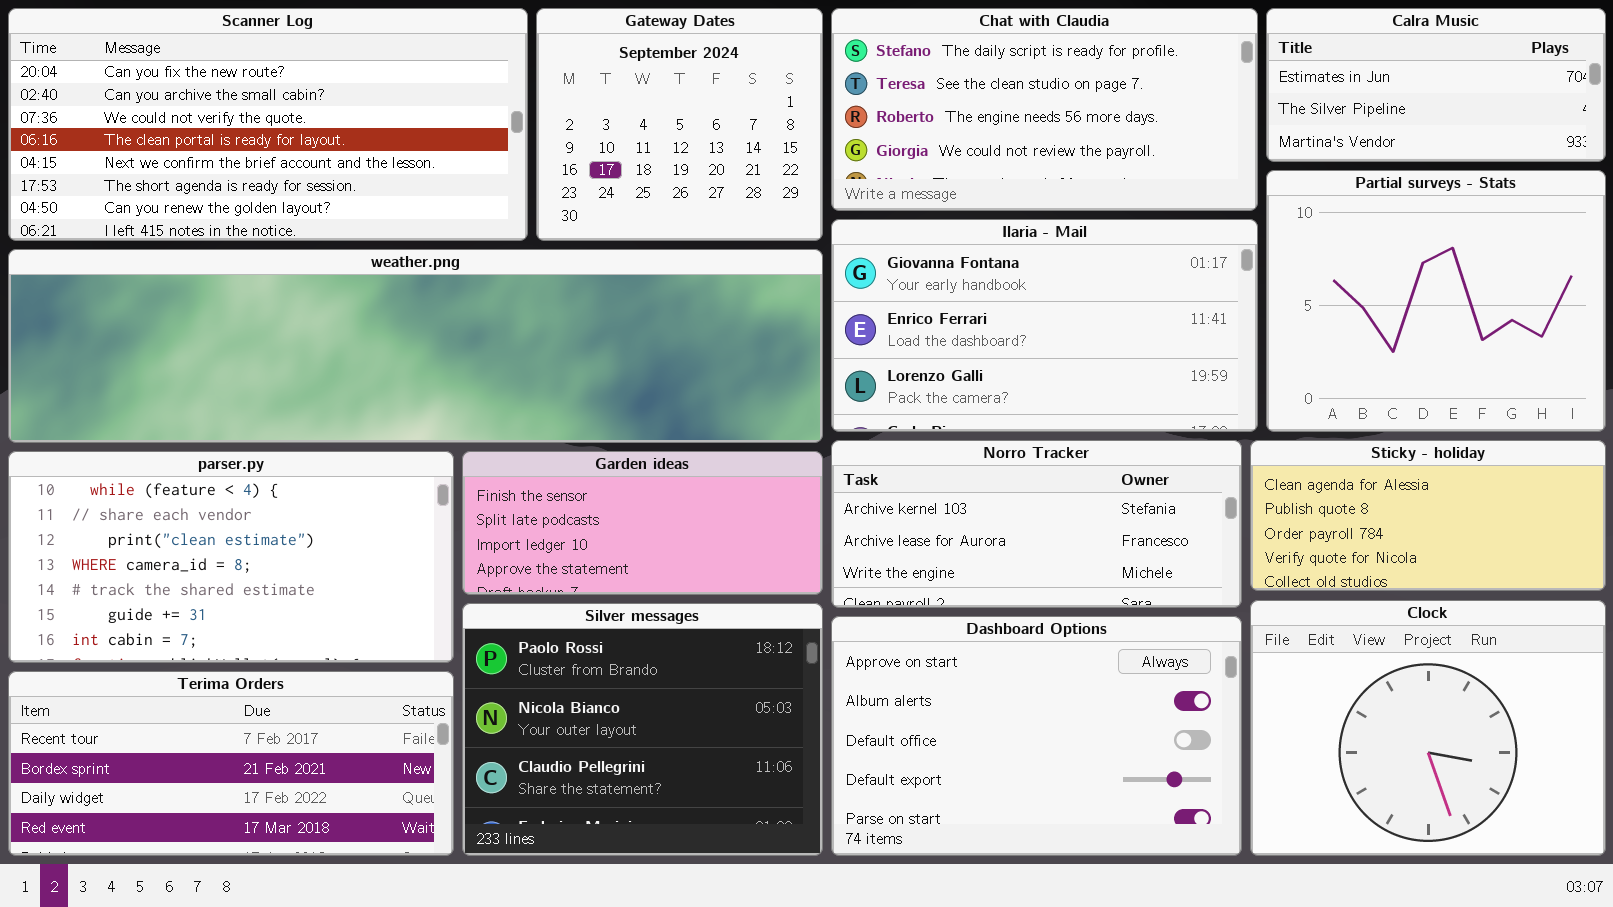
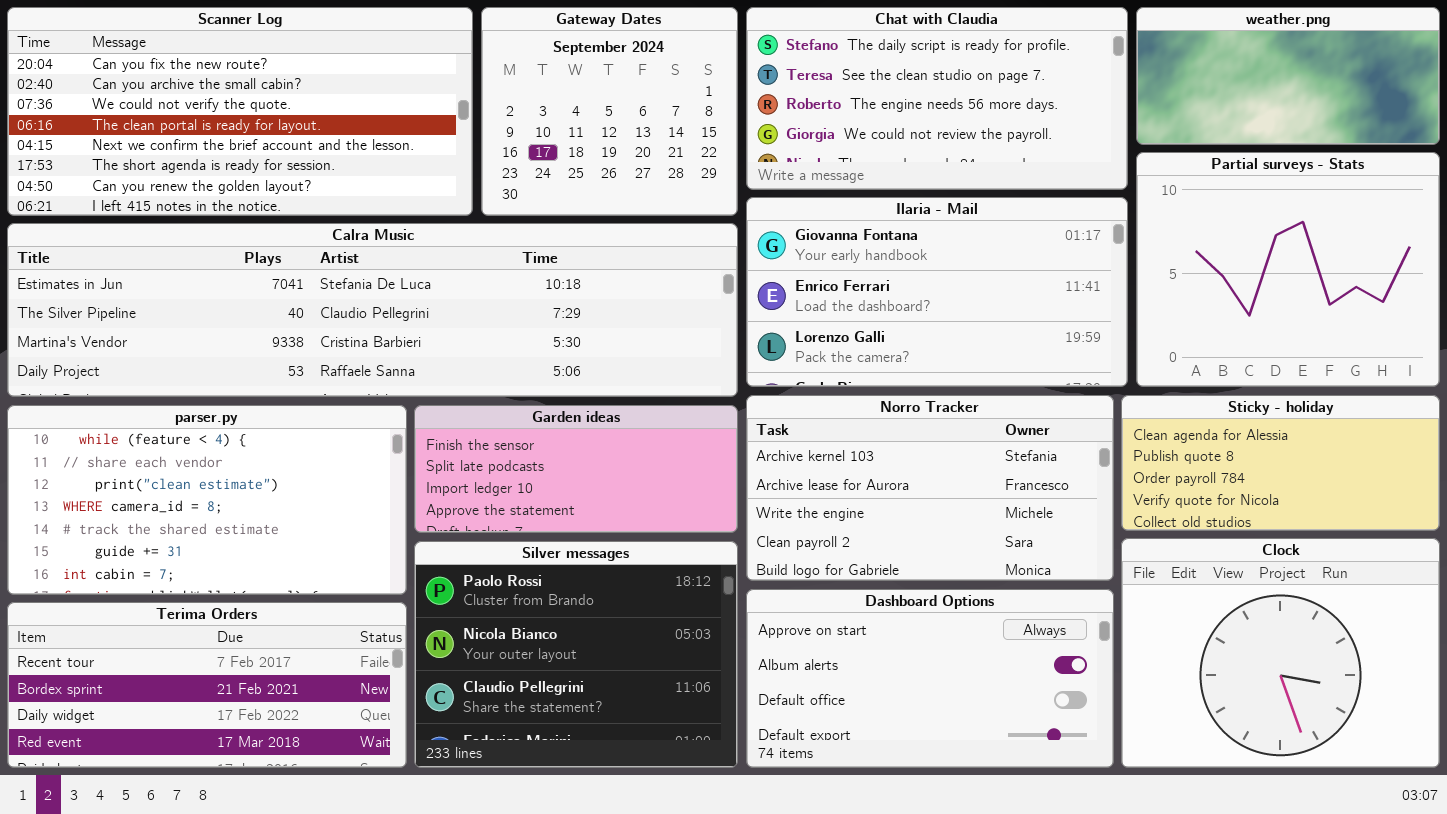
Calra Music: [1266,8,1606,162] -> [7,223,738,397], moved, resized
weather.png: [8,249,823,443] -> [1136,7,1440,145], moved, resized
Norro Tracker: [831,440,1242,608] -> [746,395,1114,581], resized
Dashboard Options: [831,616,1242,856] -> [746,589,1114,768], resized

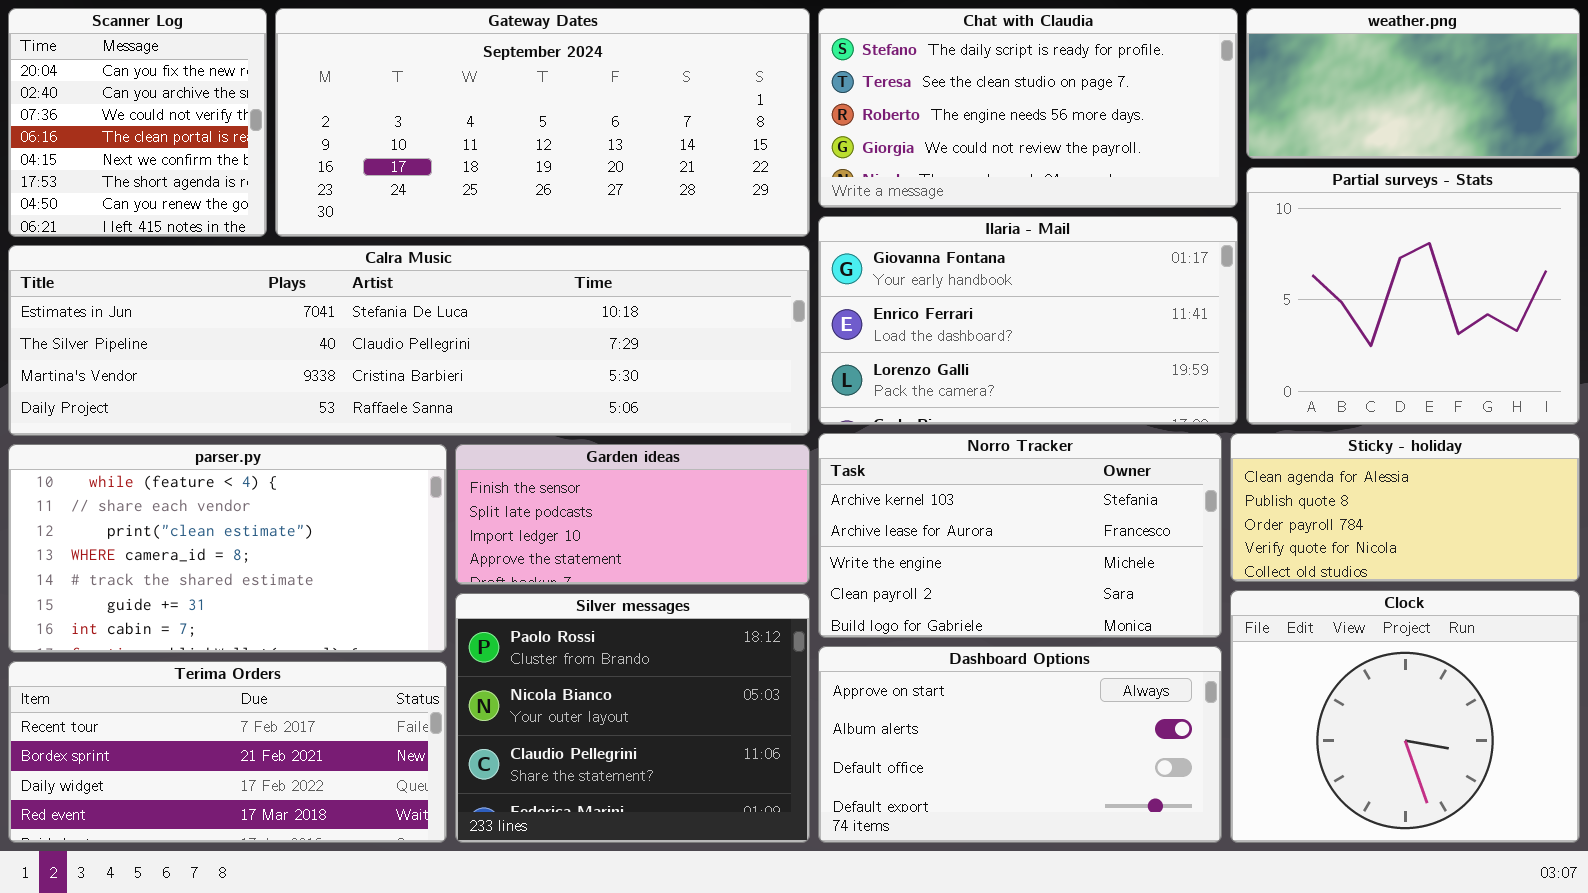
Scanner Log: [7,7,473,216] -> [8,8,267,237], resized
Gateway Dates: [481,7,738,216] -> [275,8,810,237], resized

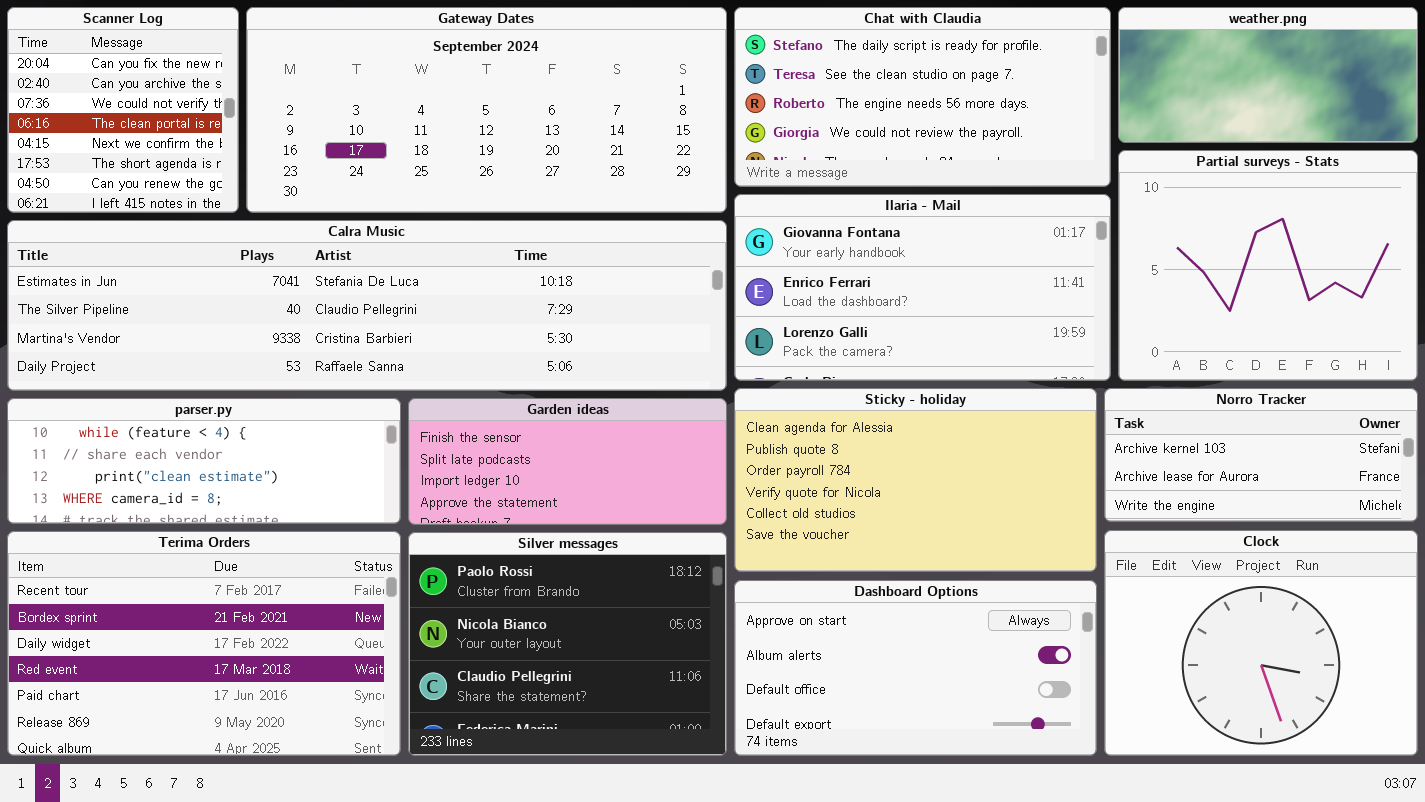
Norro Tracker: [818,433,1222,638] -> [1104,388,1418,522], moved, resized
Sticky - holiday: [1230,433,1580,582] -> [734,388,1097,572], moved, resized
parser.py: [8,444,447,653] -> [7,398,401,524], resized
Terima Orders: [8,661,447,843] -> [7,531,401,756], resized

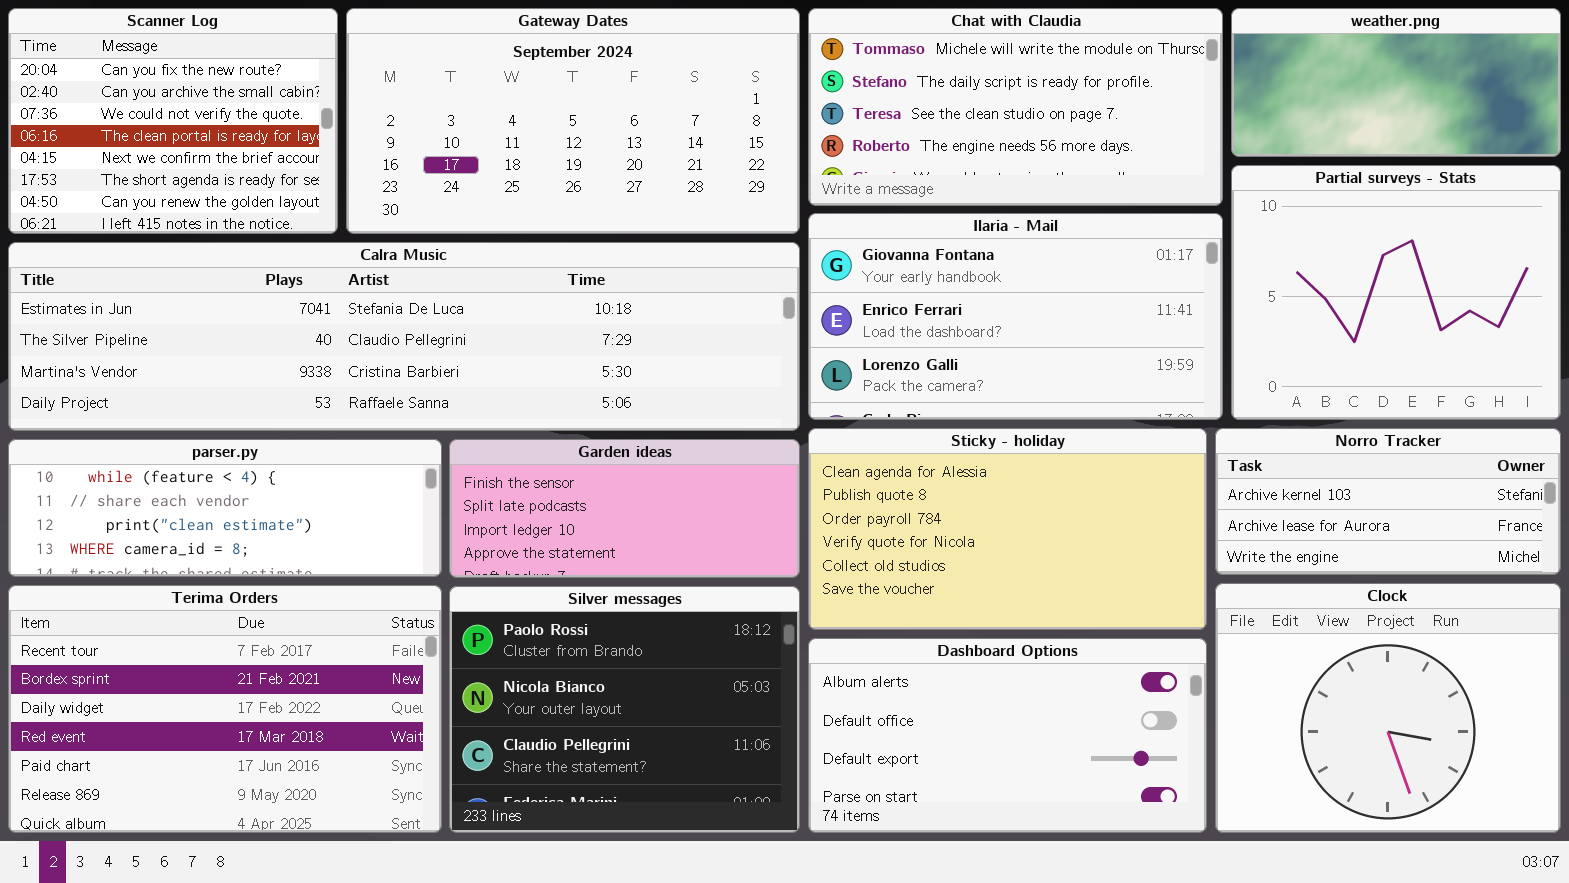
Scanner Log: [7,7,239,213] -> [8,8,338,234], resized
Gateway Dates: [246,7,727,213] -> [346,8,800,234], resized
Chat with Claudia: [734,7,1111,187] -> [808,8,1223,206], scrolled up 1 row
Dashboard Options: [734,580,1097,756] -> [808,638,1207,833], scrolled down 1 row

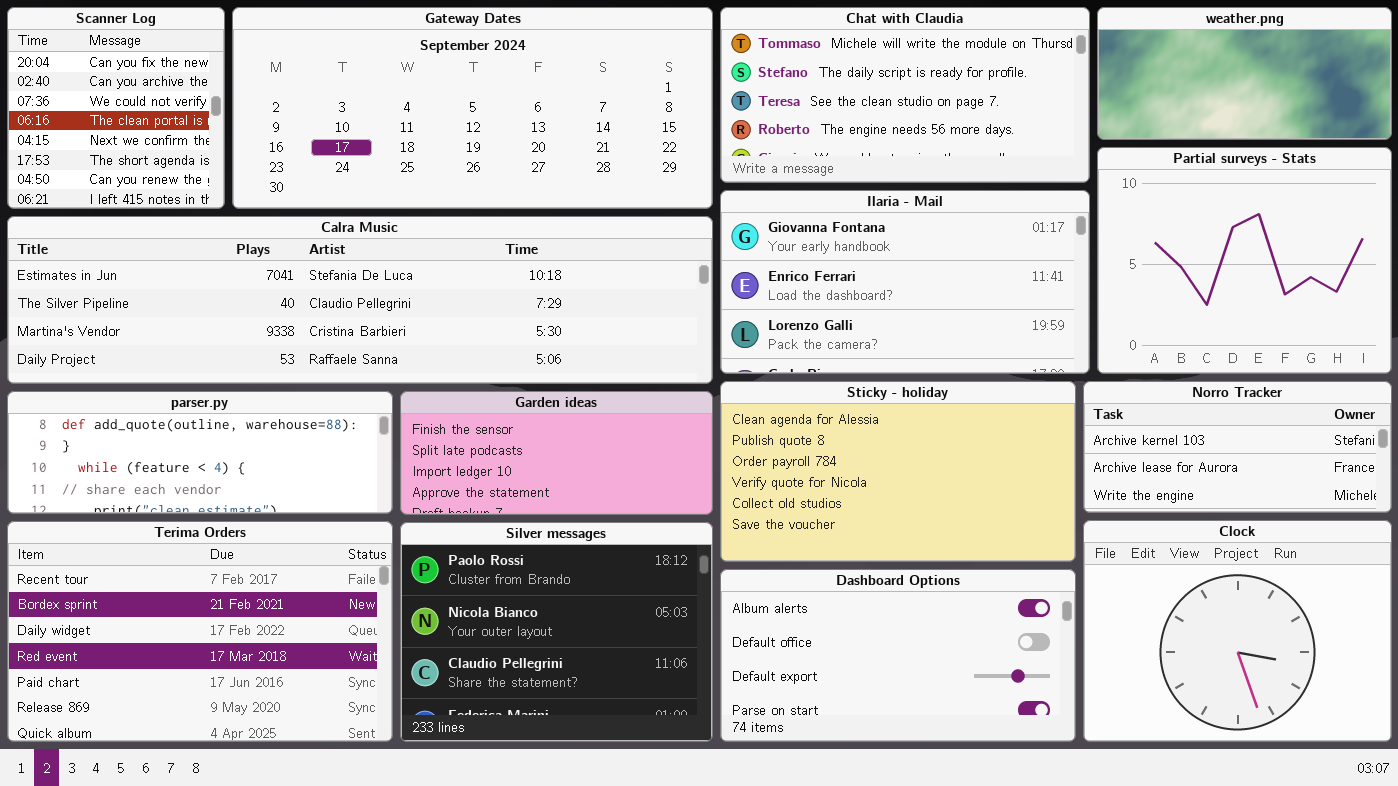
Scanner Log: [8,8,338,234] -> [7,7,225,209], resized
Gateway Dates: [346,8,800,234] -> [232,7,713,209], resized
parser.py: [8,439,442,577] -> [7,391,393,514], scrolled up 2 rows

